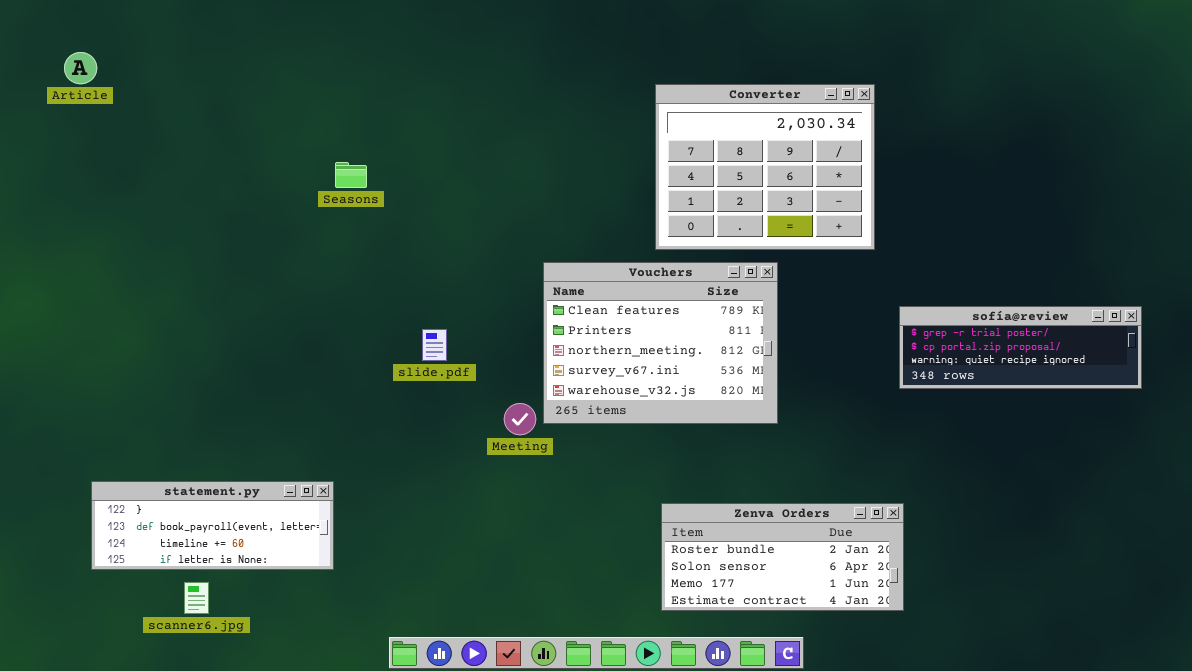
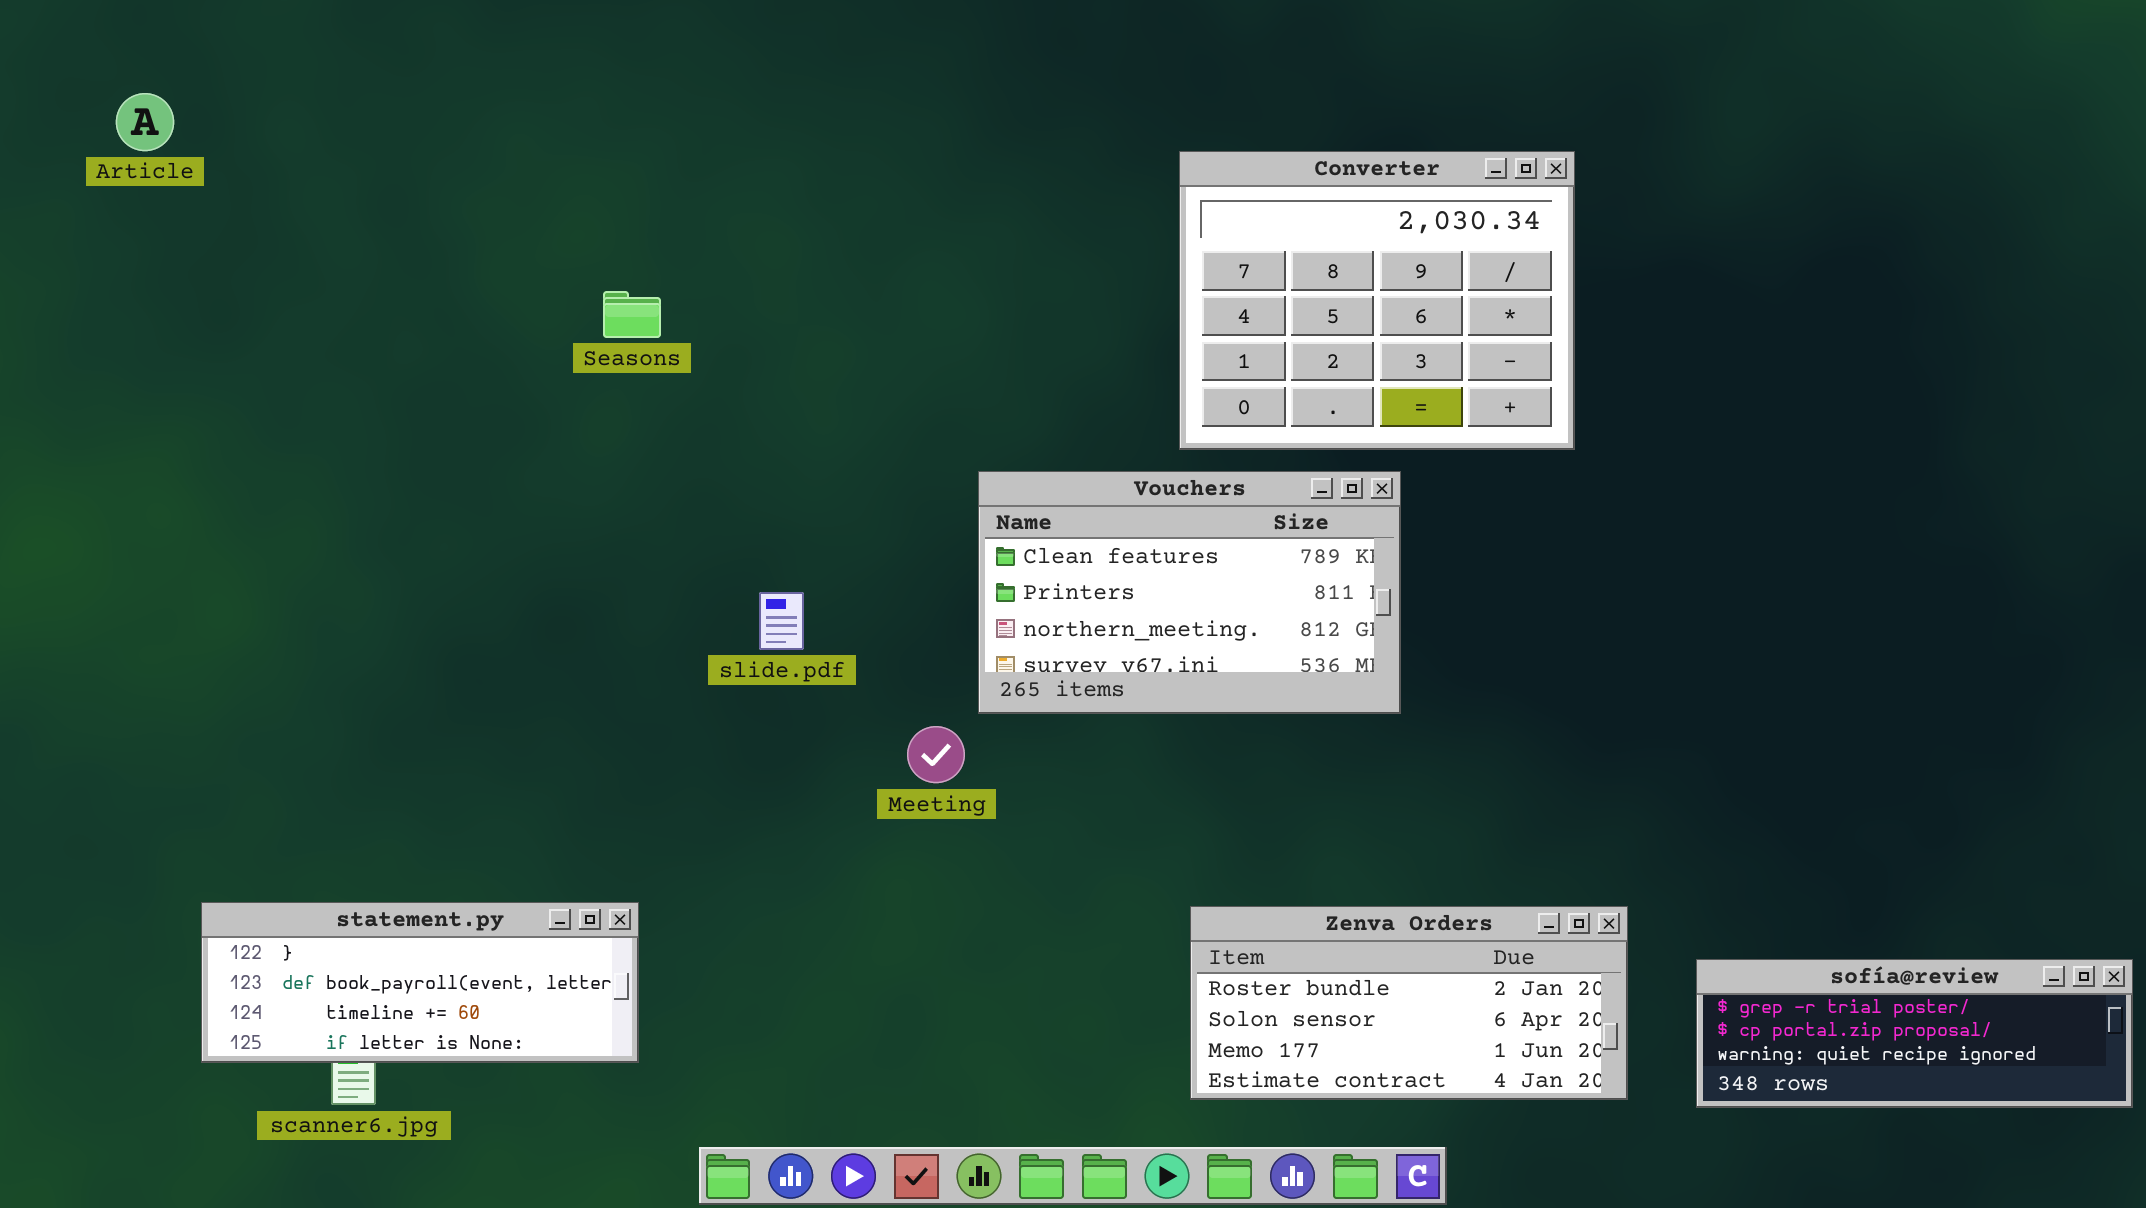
Vouchers: [543,262,778,424] -> [978,471,1401,714], resized
sofía@review: [899,306,1142,389] -> [1696,959,2133,1108], moved
statement.py: [91,481,334,570] -> [201,902,639,1063], moved

